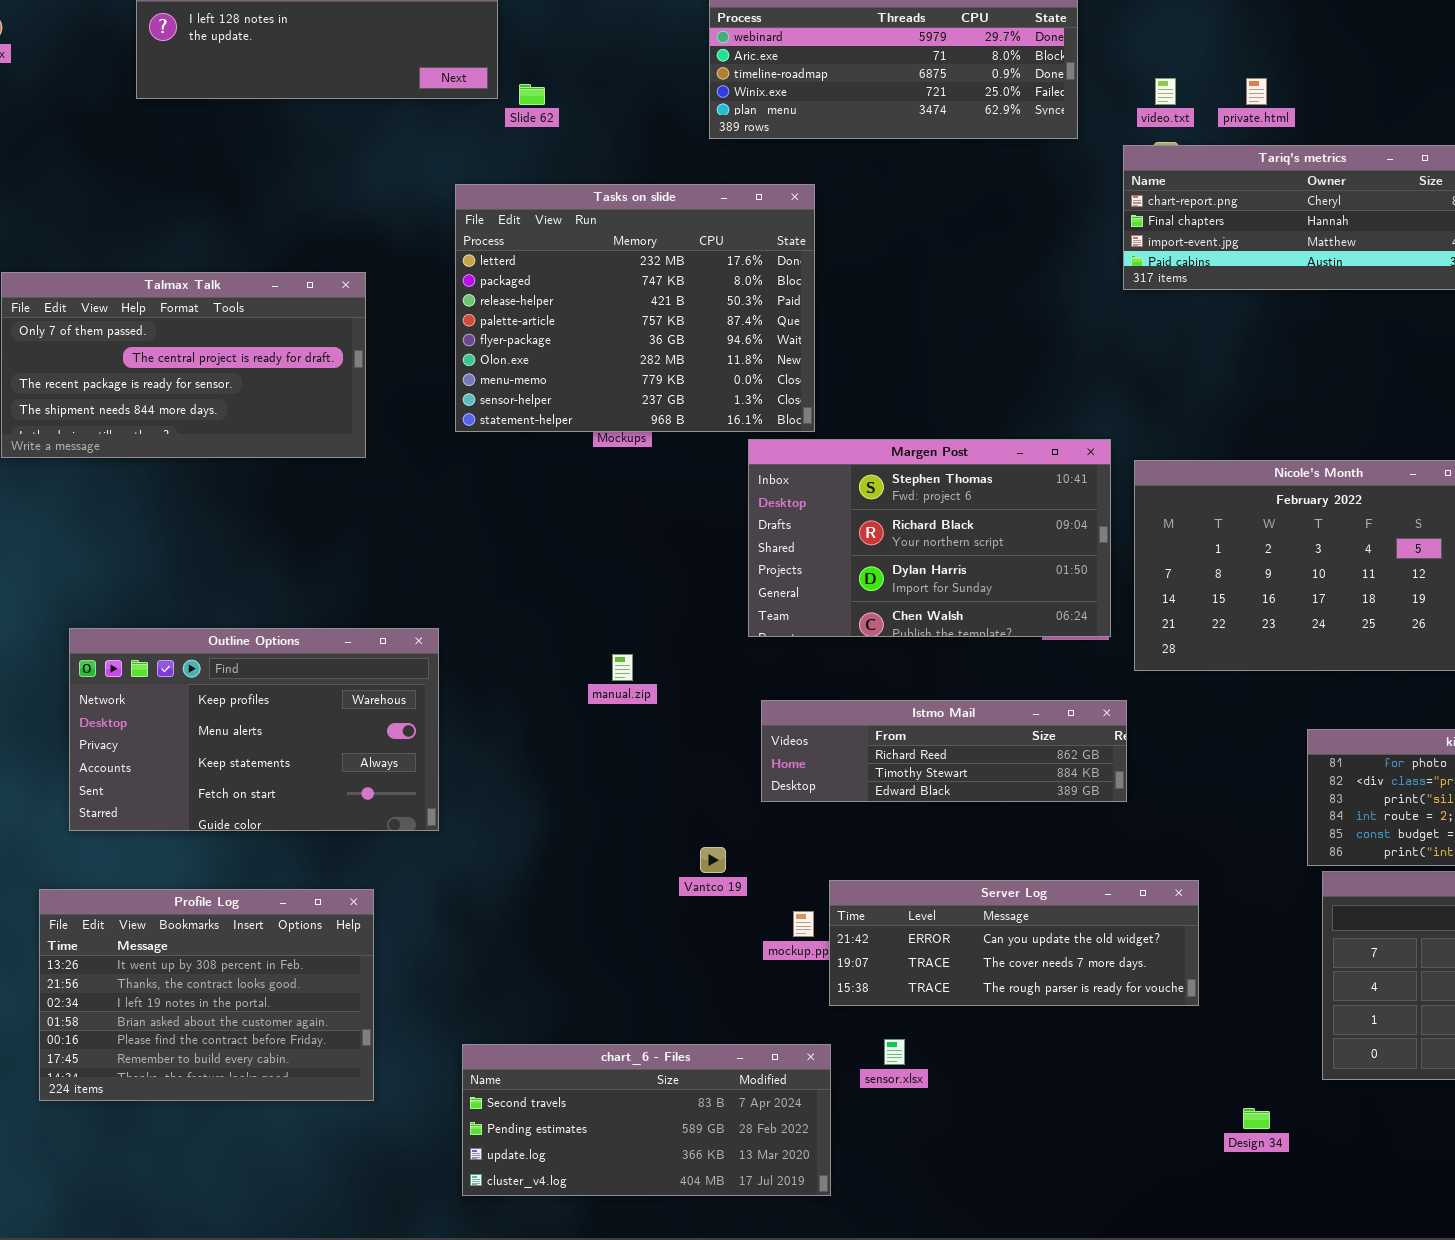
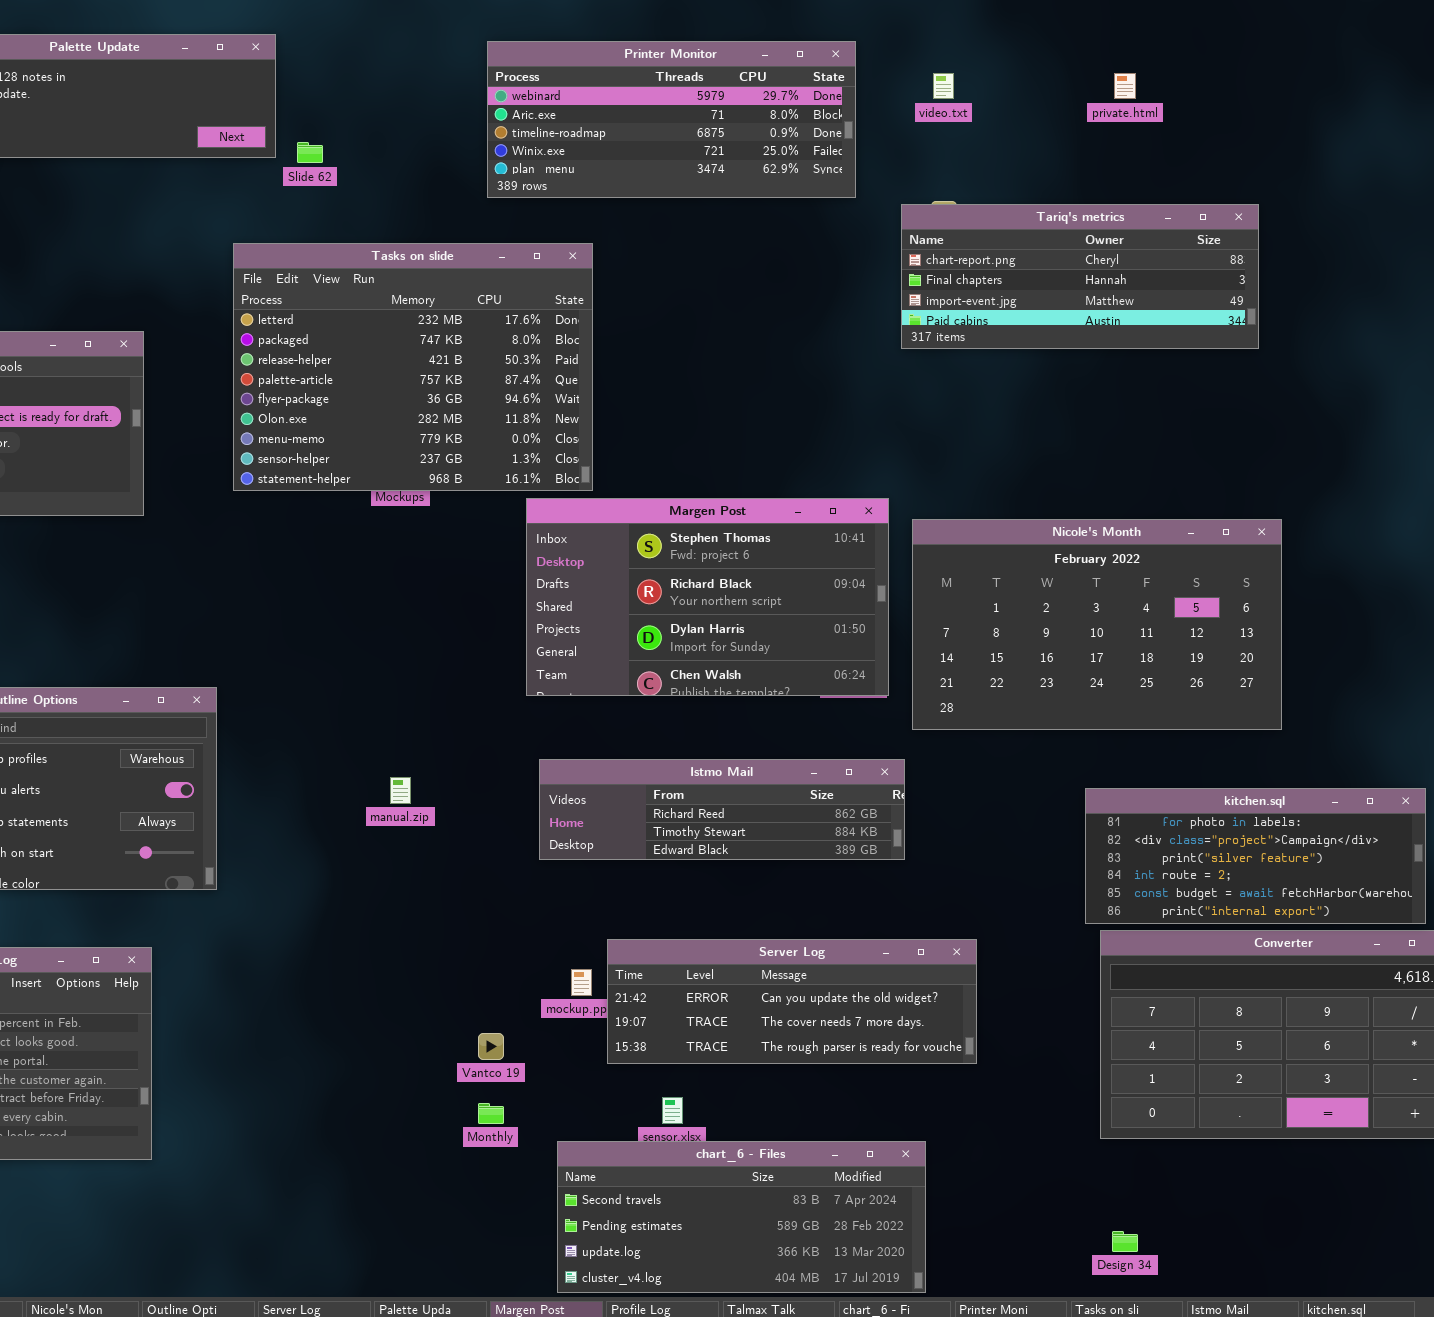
video.txt: [1155,78,1176,105] -> [933,73,954,99], moved
private.html: [1246,78,1267,105] -> [1114,73,1136,99], moved
manual.zip: [612,654,633,681] -> [390,777,411,804], moved
Vantco 19: [700,847,726,873] -> [478,1033,504,1060], moved
chart_6 - Files: [462,1044,831,1196] -> [557,1141,926,1293], moved
Design 34: [1243,1108,1270,1129] -> [1112,1231,1138,1252], moved

